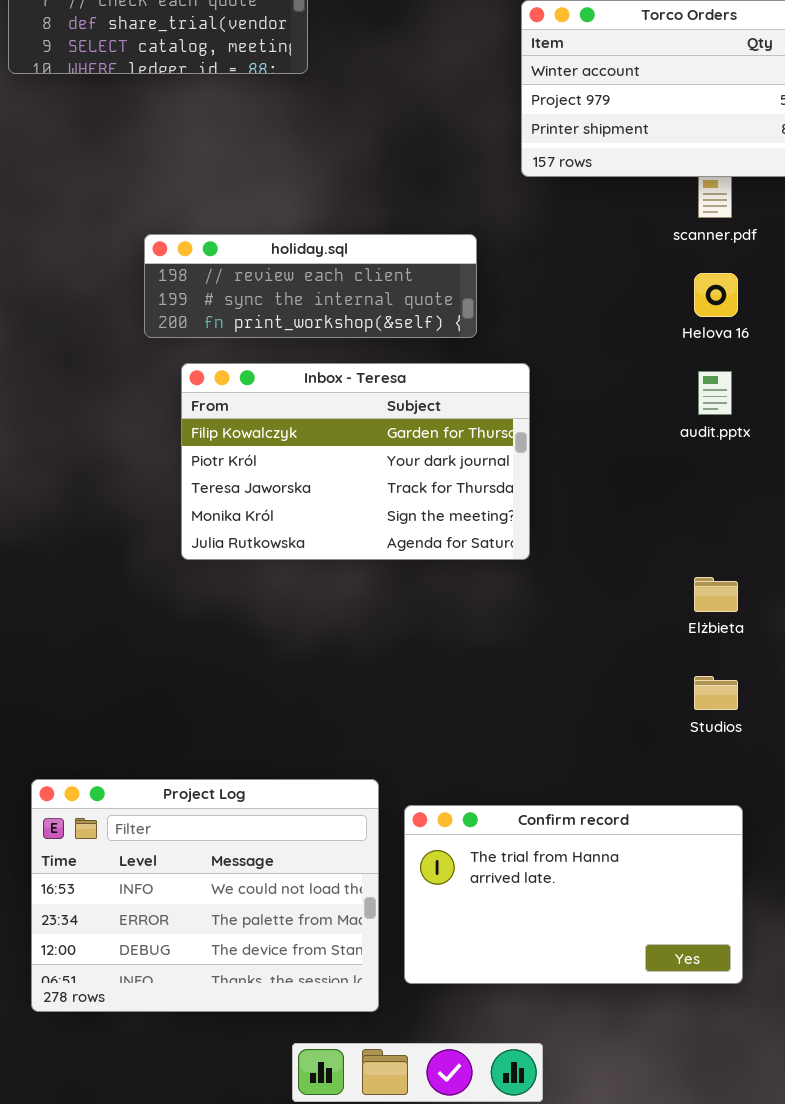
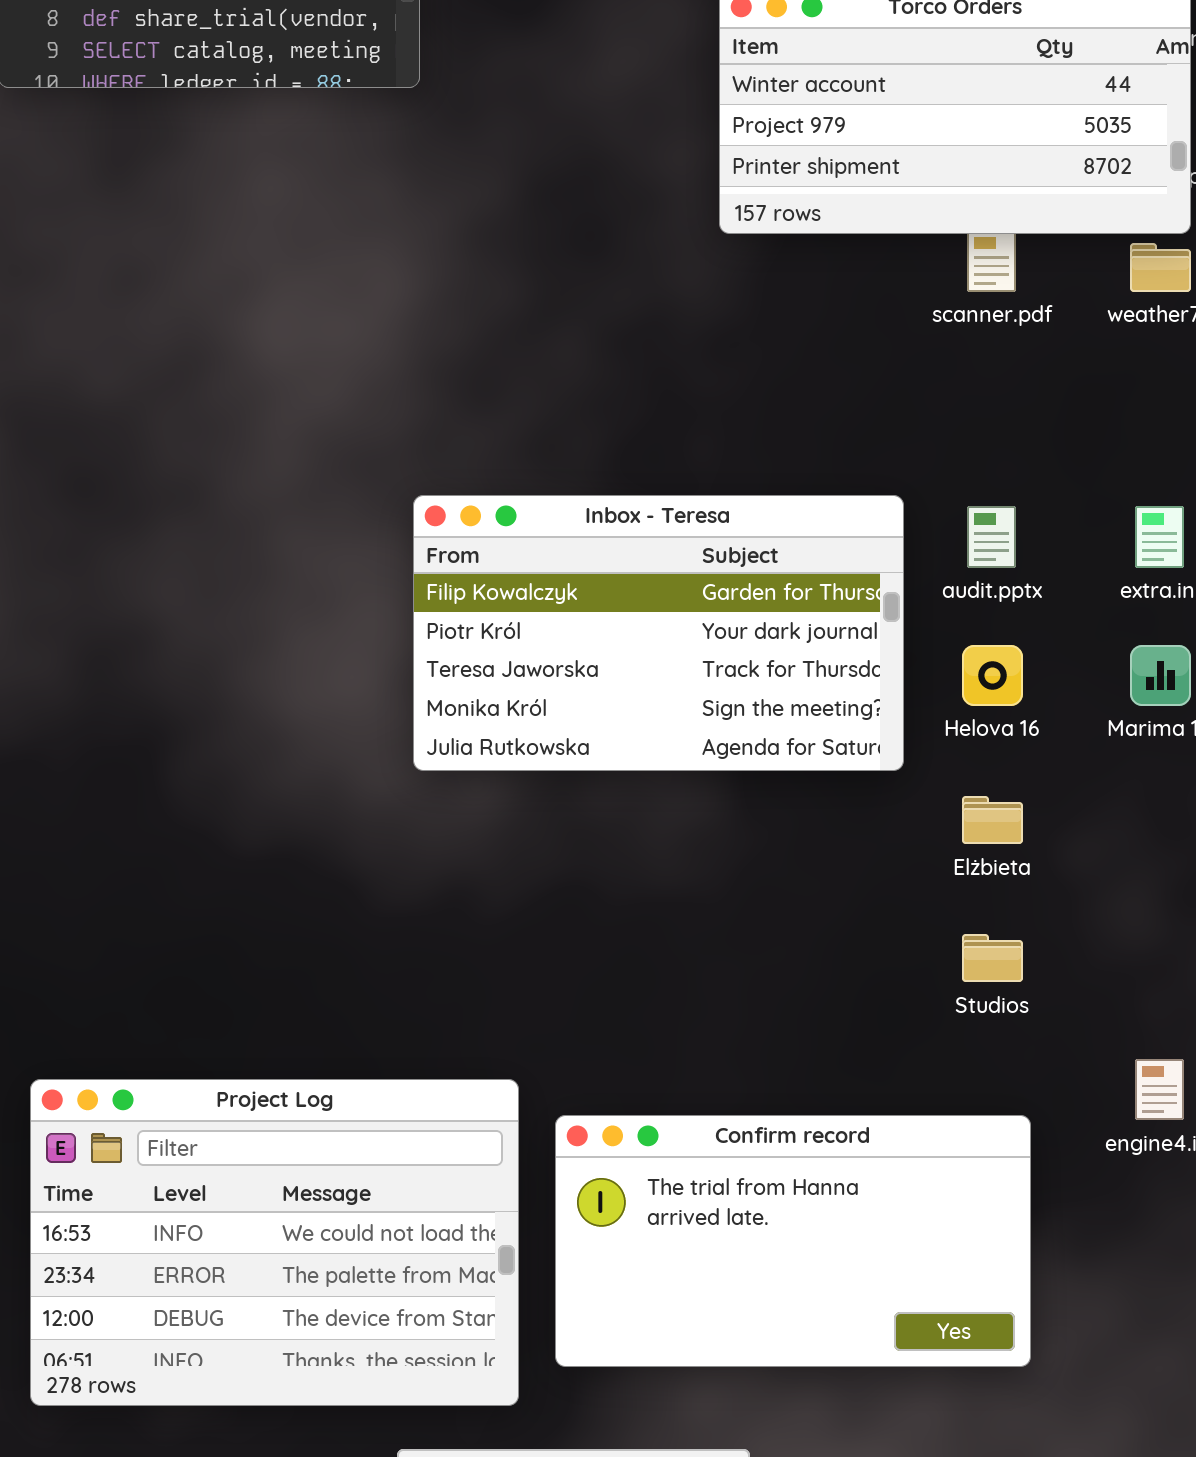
holiday.sql: [144,234,477,338] -> none, closed
Helova 16: [694,273,738,317] -> [962,645,1023,706], moved
Inbox - Teresa: [181,363,530,560] -> [413,495,904,771], moved

